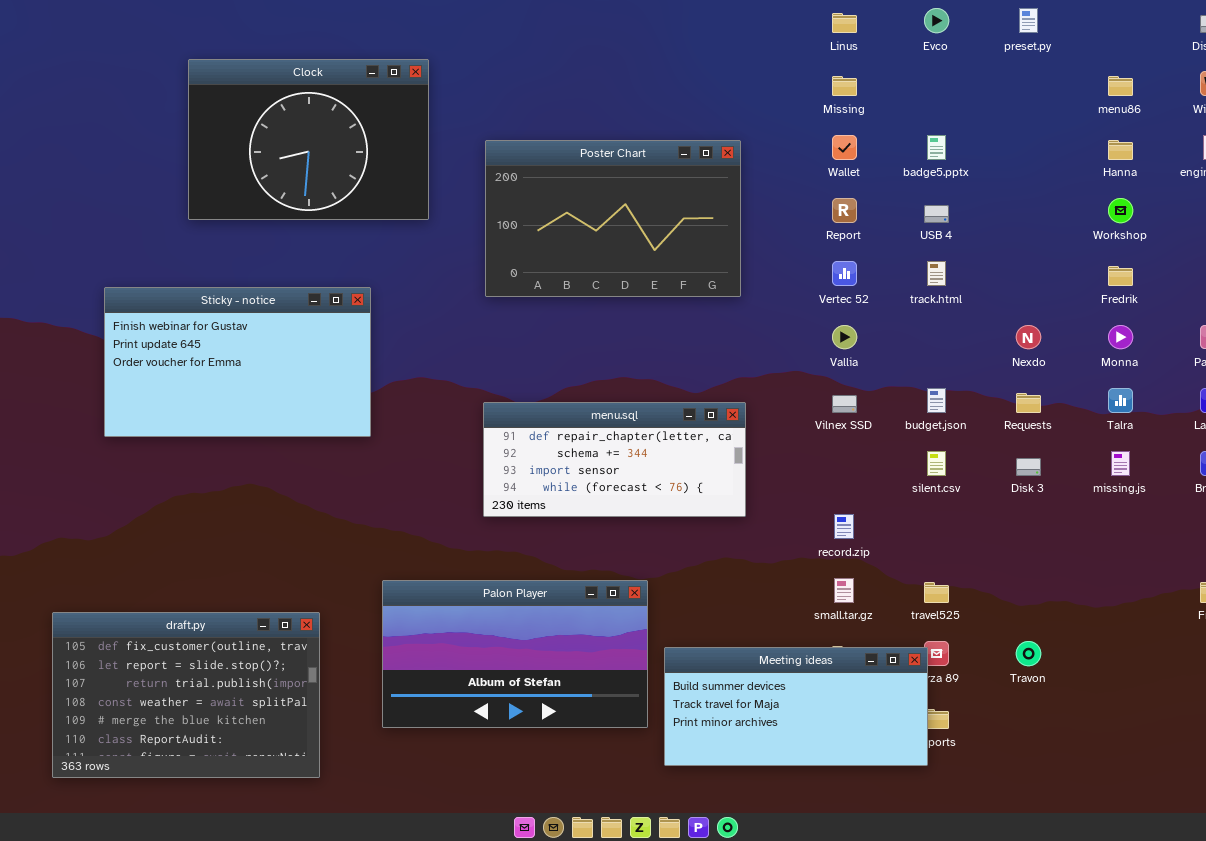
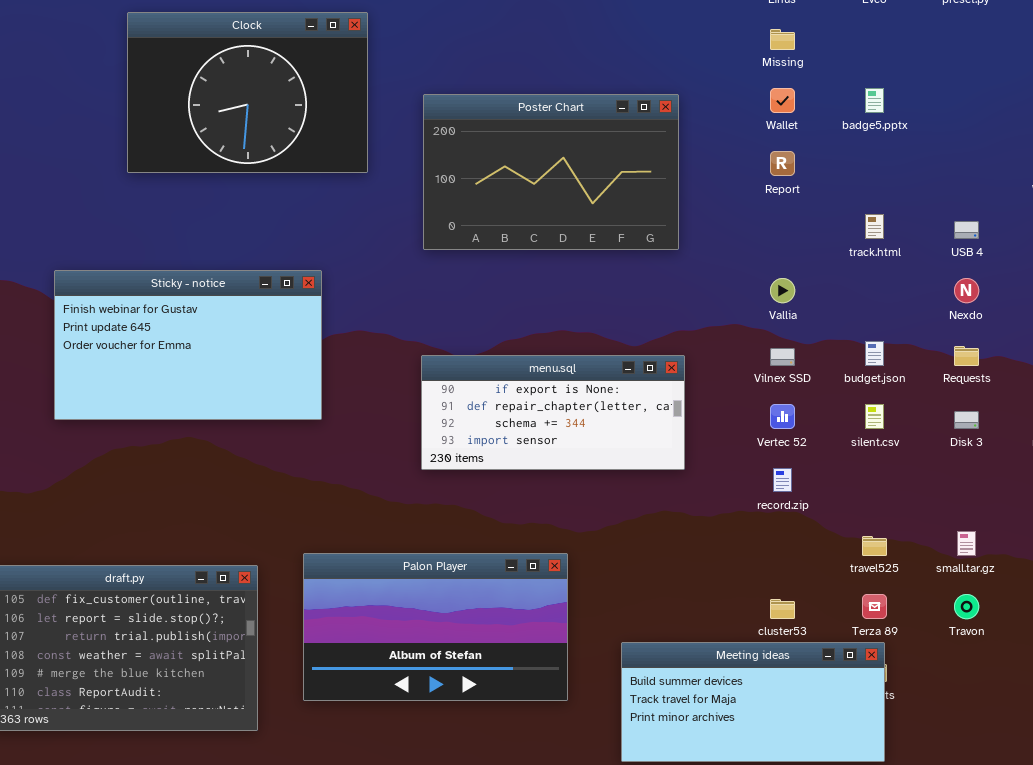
USB 4: [924,205,949,223] -> [954,221,979,239], moved
Vertec 52: [832,261,857,286] -> [770,404,795,429], moved
Sticky - notice: [104,287,371,437] -> [54,270,322,420], moved
menu.sql: [483,402,746,517] -> [421,355,685,470], scrolled up 1 row
small.tar.gz: [834,578,854,603] -> [957,531,976,556], moved
Palon Player: [382,580,648,728] -> [303,553,568,701], moved
Meeting ideas: [664,647,928,766] -> [621,642,885,762], moved

